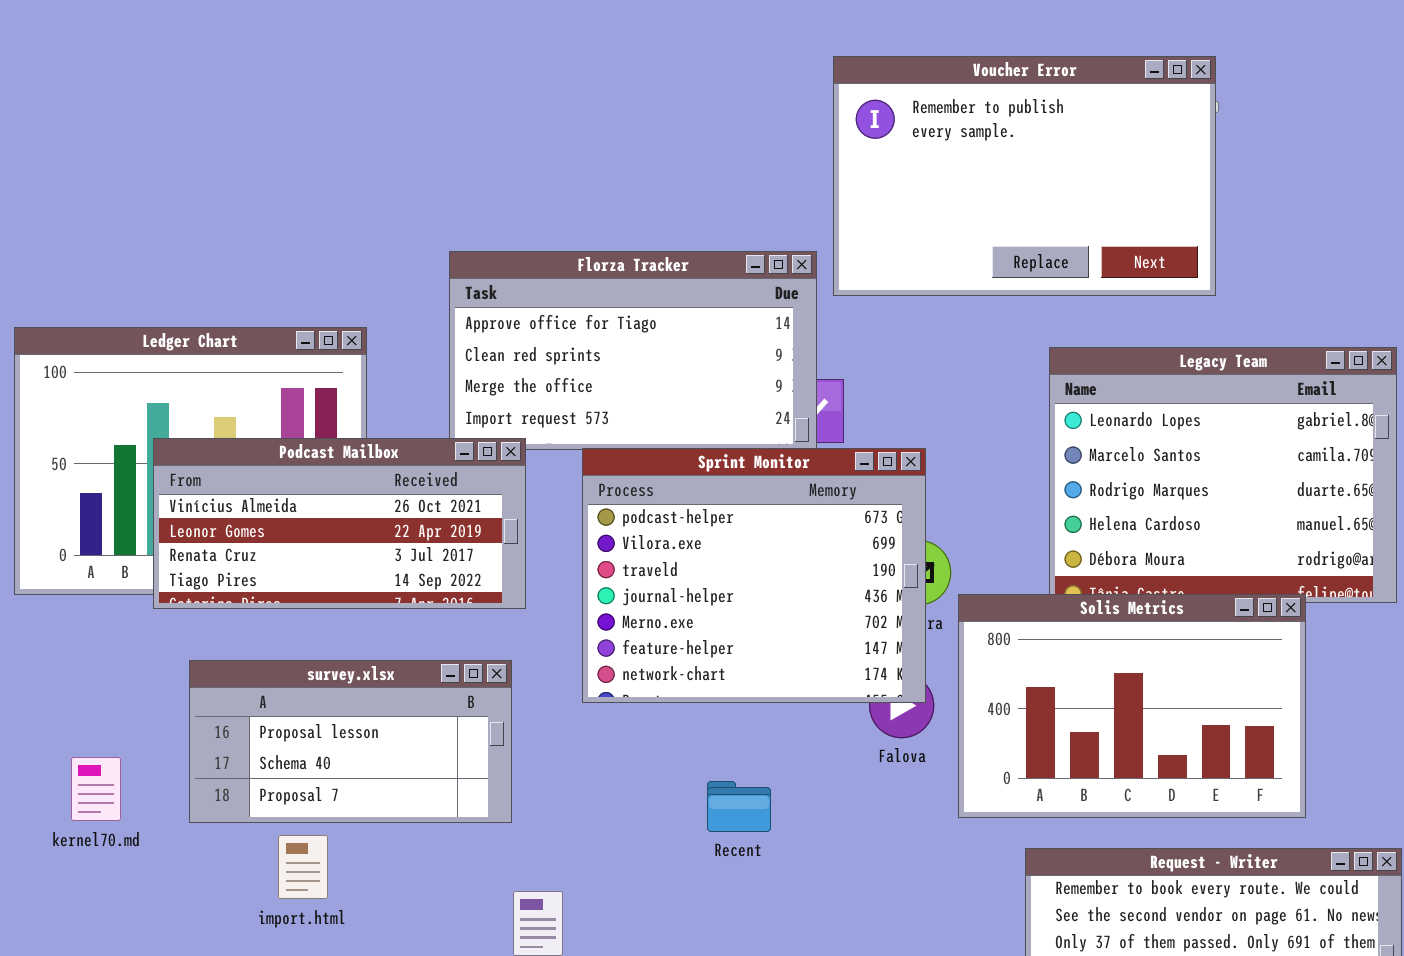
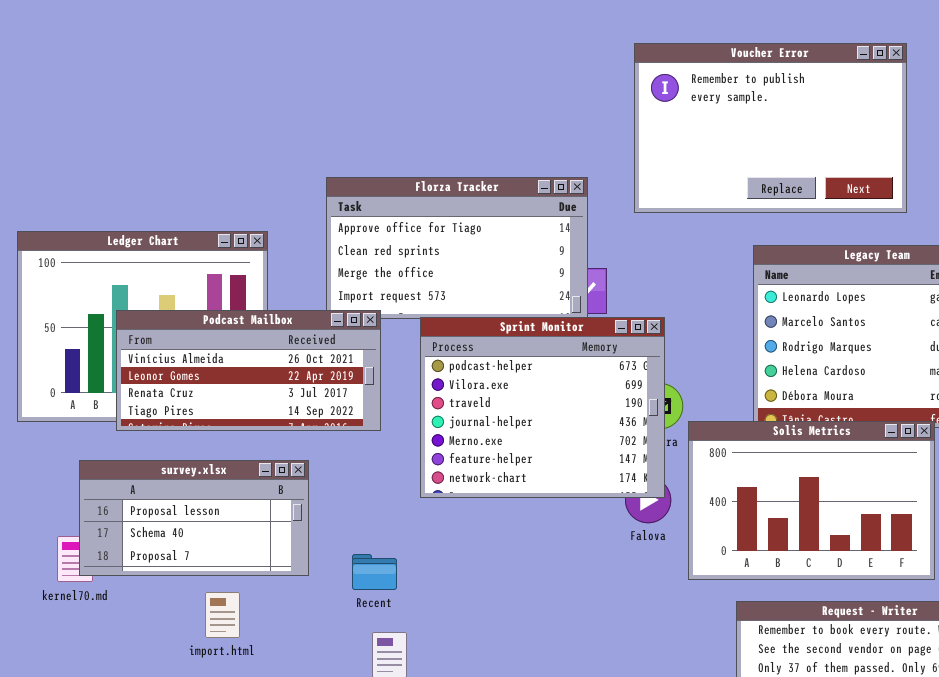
Voucher Error: [833,56,1216,296] -> [634,43,907,213], moved
survey.xlsx: [189,660,512,823] -> [79,460,309,576], moved
Recent: [707,781,771,832] -> [352,554,397,590], moved

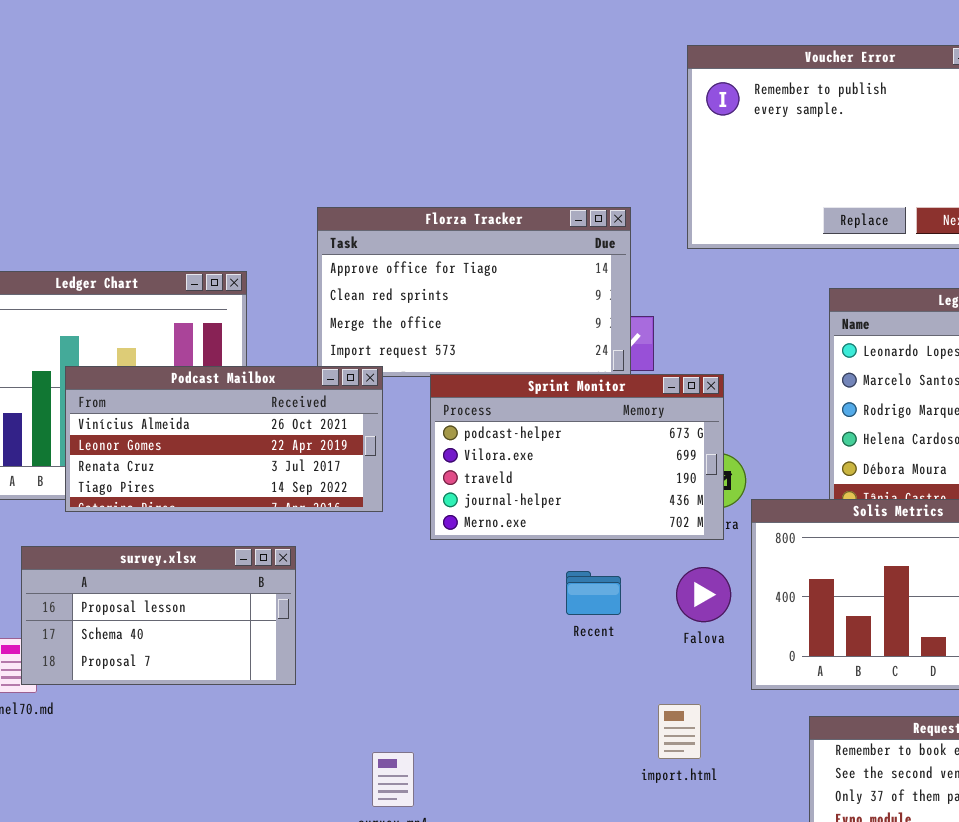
Sprint Monitor: [420,317,665,498] -> [430,374,724,540], resized
Recent: [352,554,397,590] -> [566,571,621,615], moved
import.html: [205,592,240,638] -> [658,704,701,759], moved

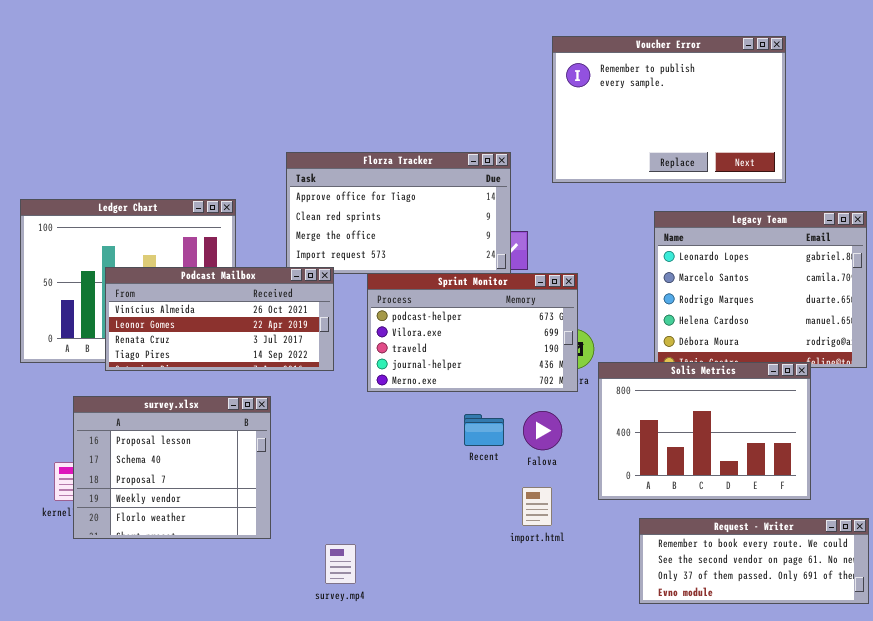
survey.xlsx: [21,546,296,685] -> [73,396,271,539], resized
Falova: [676,567,731,622] -> [523,411,562,450], moved
import.html: [658,704,701,759] -> [522,487,552,526], moved

